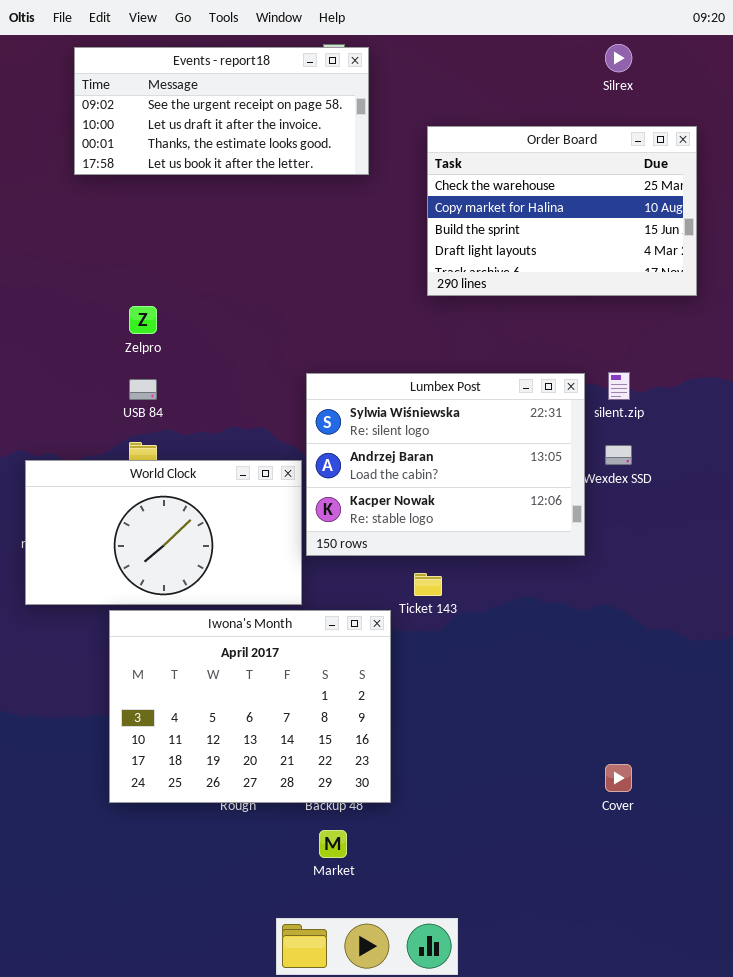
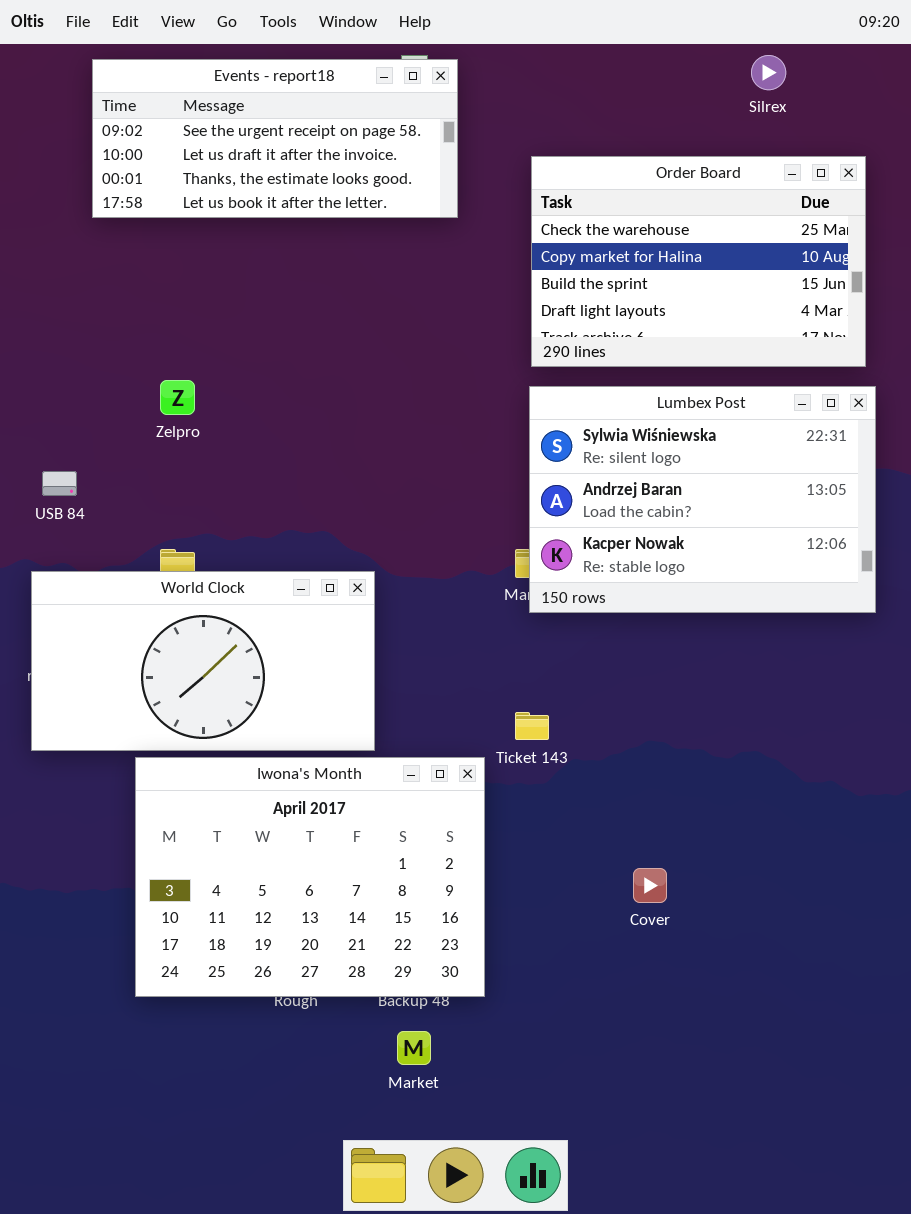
Lumbex Post: [306,373,585,556] -> [529,386,876,613], moved
USB 84: [129,379,157,400] -> [42,471,77,496], moved
Cover: [605,764,632,792] -> [633,868,667,903], moved

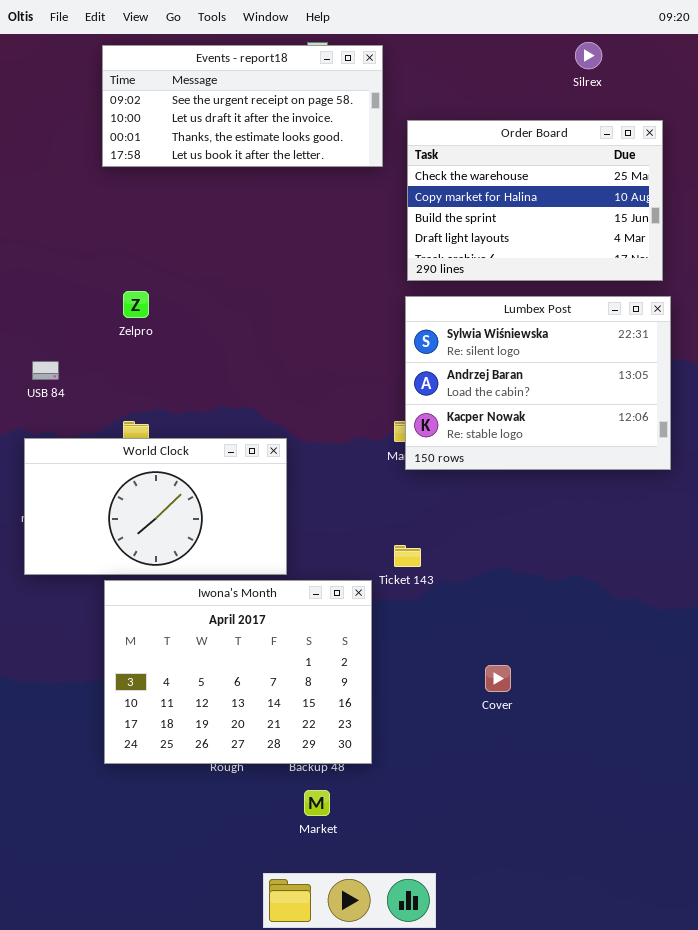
Events - report18: [92,59,458,218] -> [102,45,383,167], moved

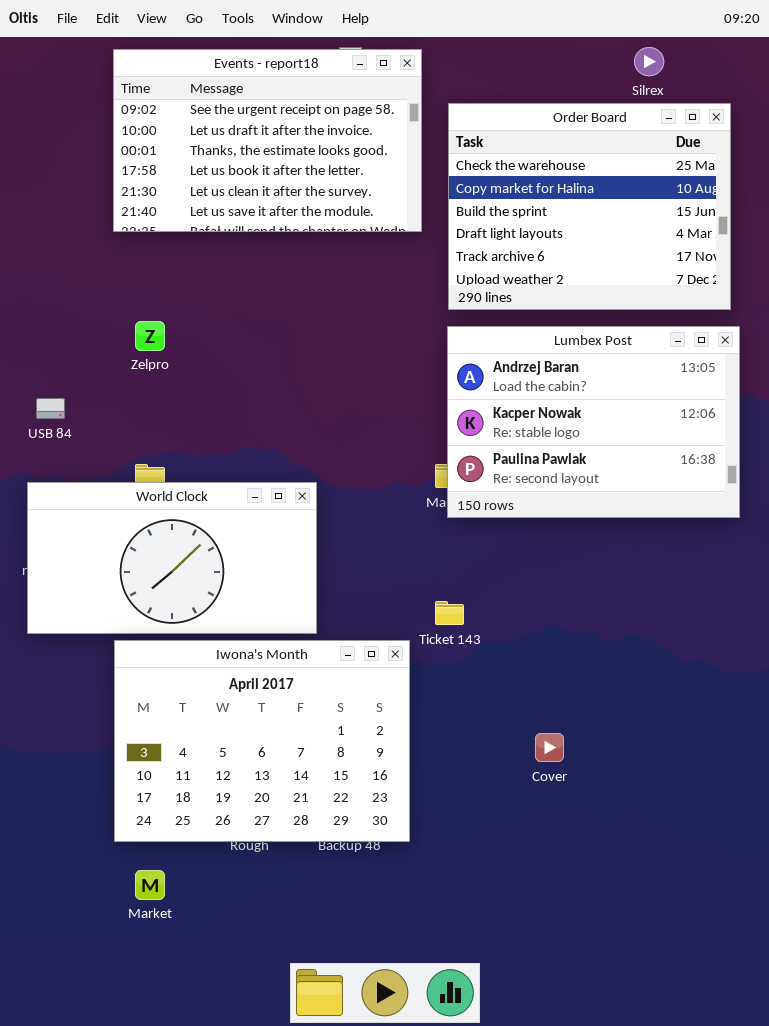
Events - report18: [102,45,383,167] -> [113,49,422,232], resized
Order Board: [407,120,663,281] -> [448,103,731,310], resized
Lumbex Post: [405,296,671,470] -> [447,326,740,518], scrolled down 1 row
Market: [304,790,330,816] -> [135,870,165,900], moved

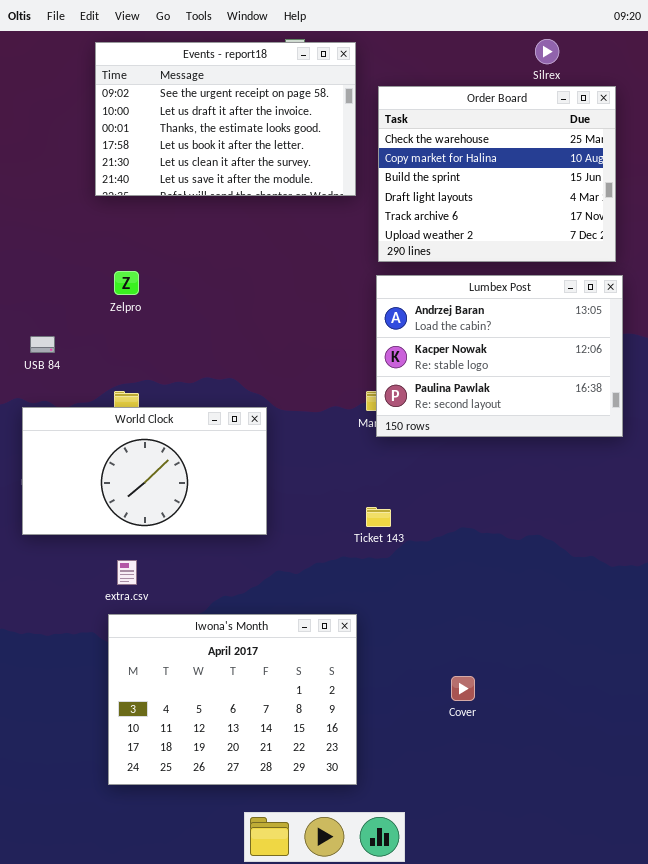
Iwona's Month: [114,640,410,842] -> [108,614,357,785], moved
Cover: [535,733,564,762] -> [451,676,475,701], moved

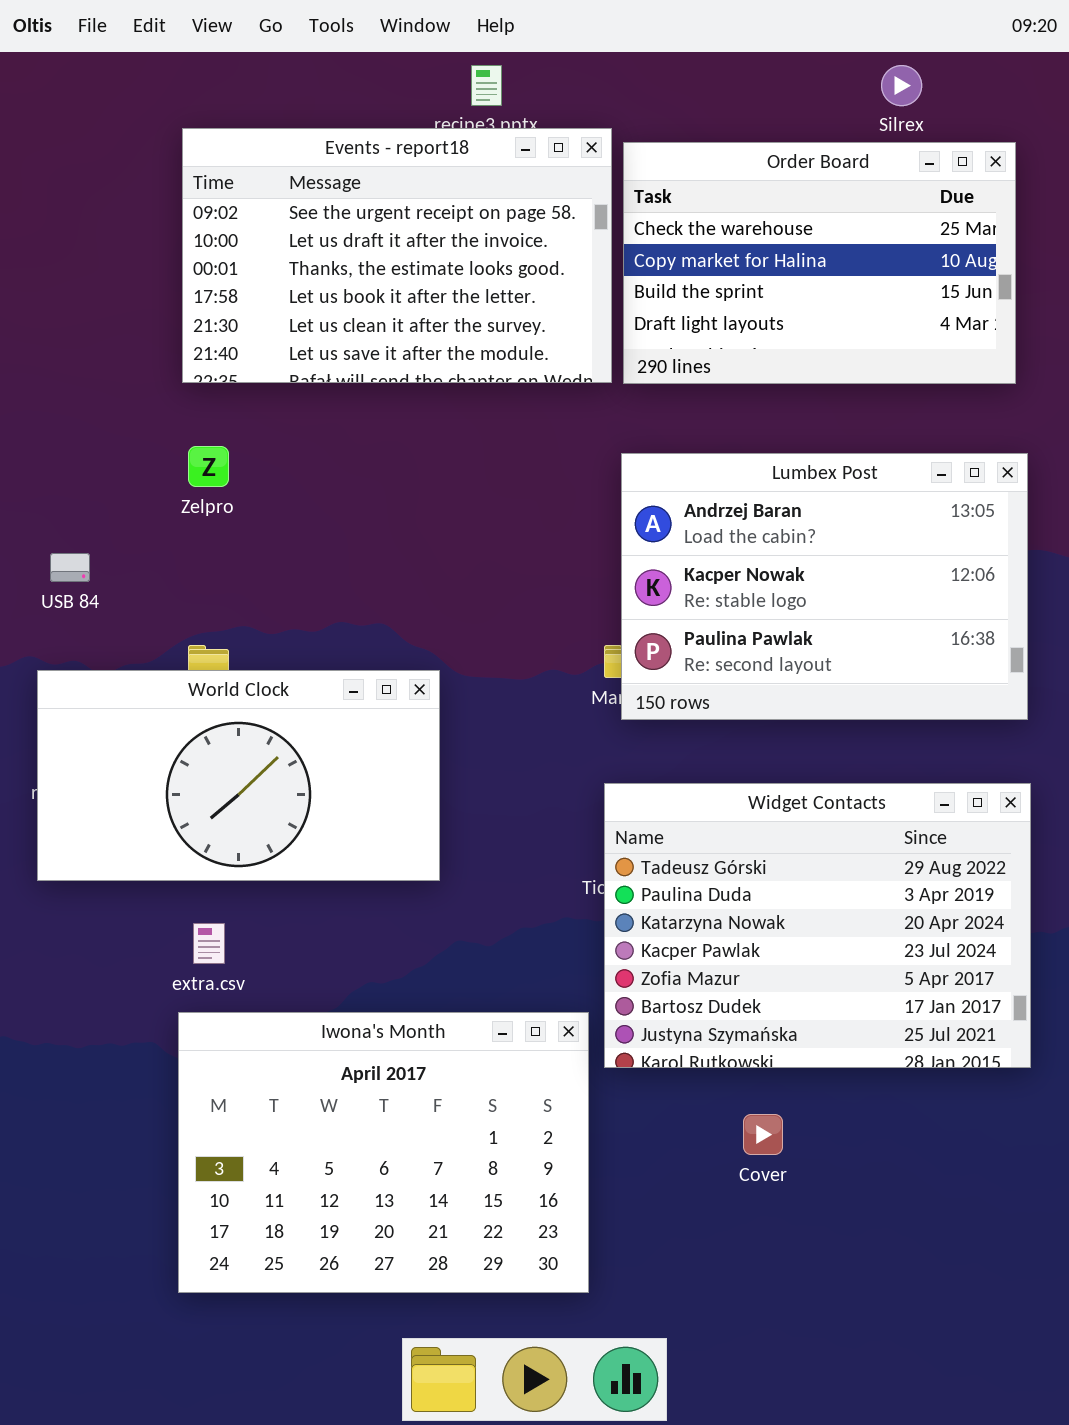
Events - report18: [95,42,356,196] -> [182,128,612,383], moved
Order Board: [378,86,616,262] -> [623,142,1016,384], resized
Widget Contacts: none -> [604,783,1031,1068], opened

